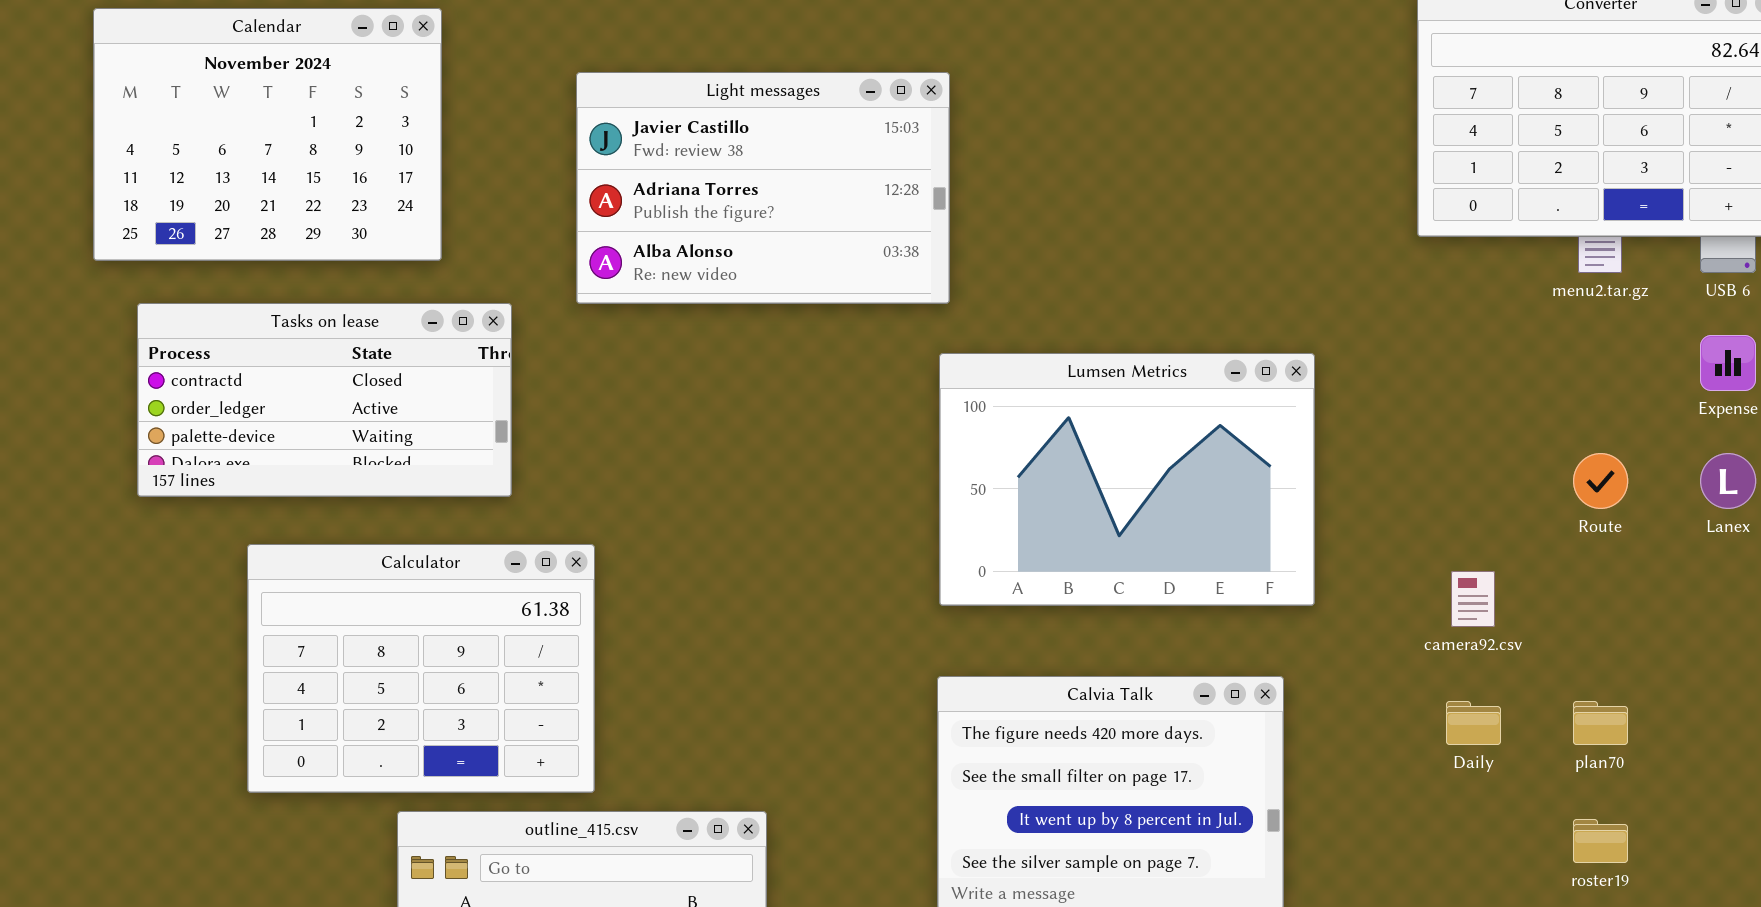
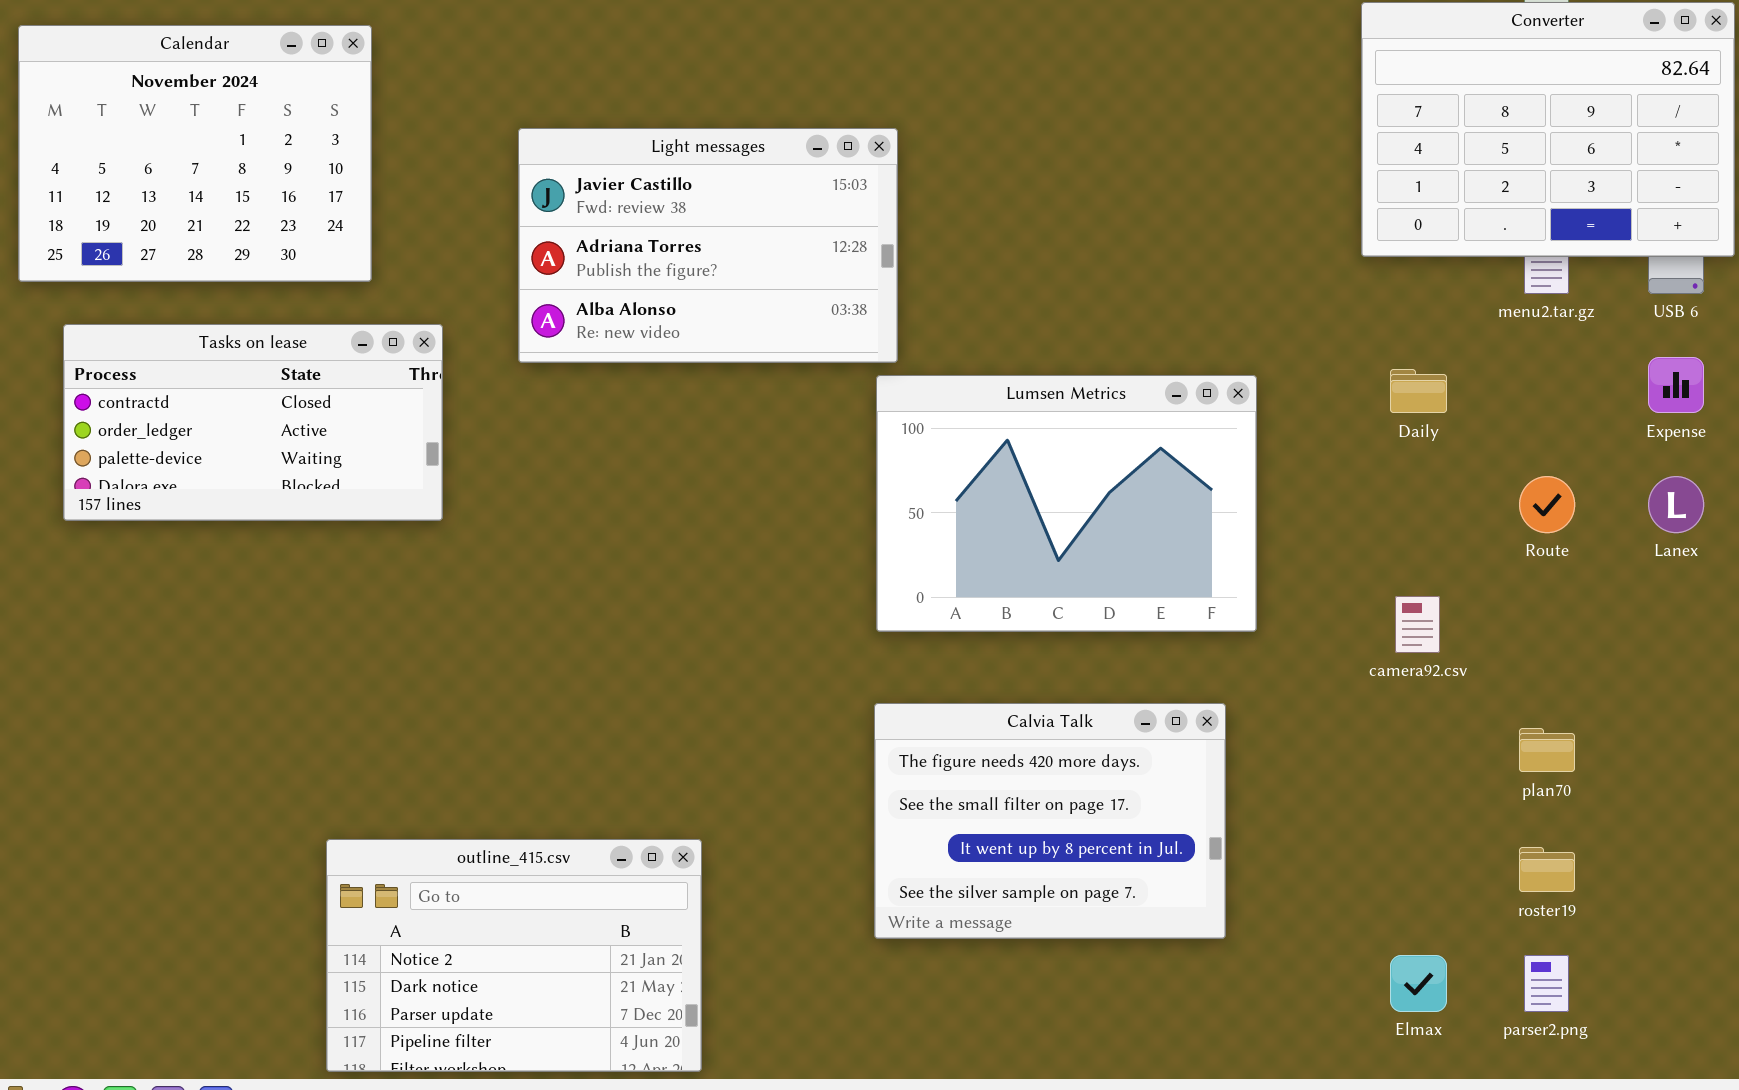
Light messages: [576,72,950,304] -> [518,128,898,363], moved
Calculator: [247,544,595,793] -> none, closed
Daily: [1446,701,1501,745] -> [1390,369,1447,413], moved

